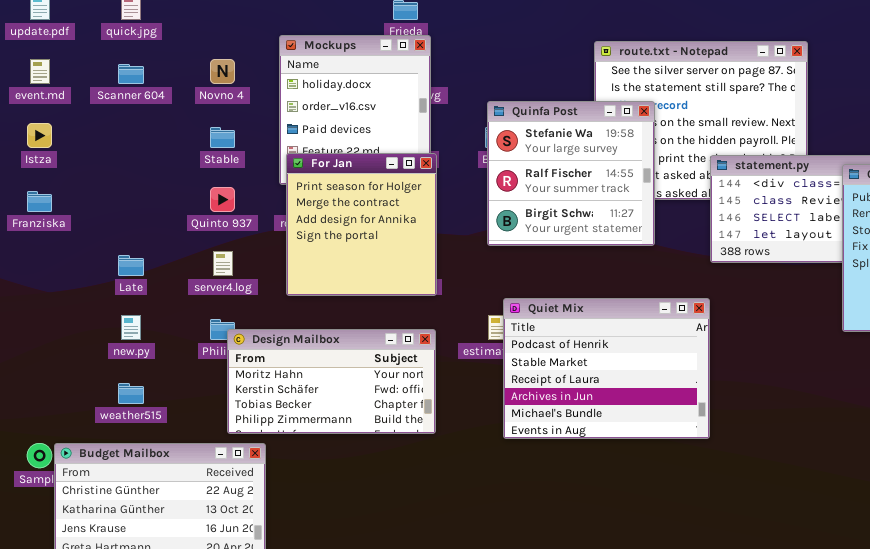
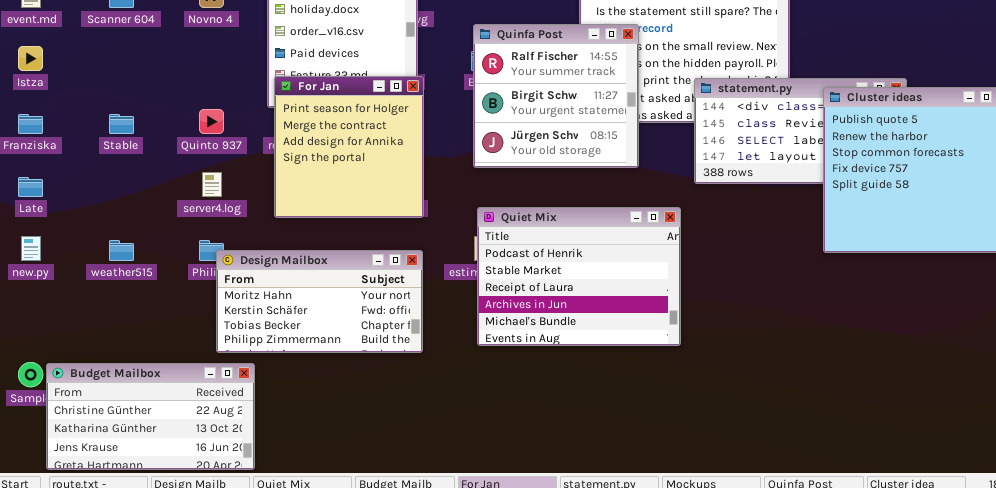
Quinfa Post: [487,101,655,246] -> [473,24,639,168], scrolled down 1 row
Stable: [210,127,235,148] -> [109,114,134,134], moved
Late: [118,255,144,276] -> [18,177,43,197], moved
Quiet Mix: [503,298,710,439] -> [477,207,681,346], moved
new.py: [121,315,141,340] -> [21,236,41,261], moved
weather515: [118,383,144,404] -> [109,240,134,261], moved

